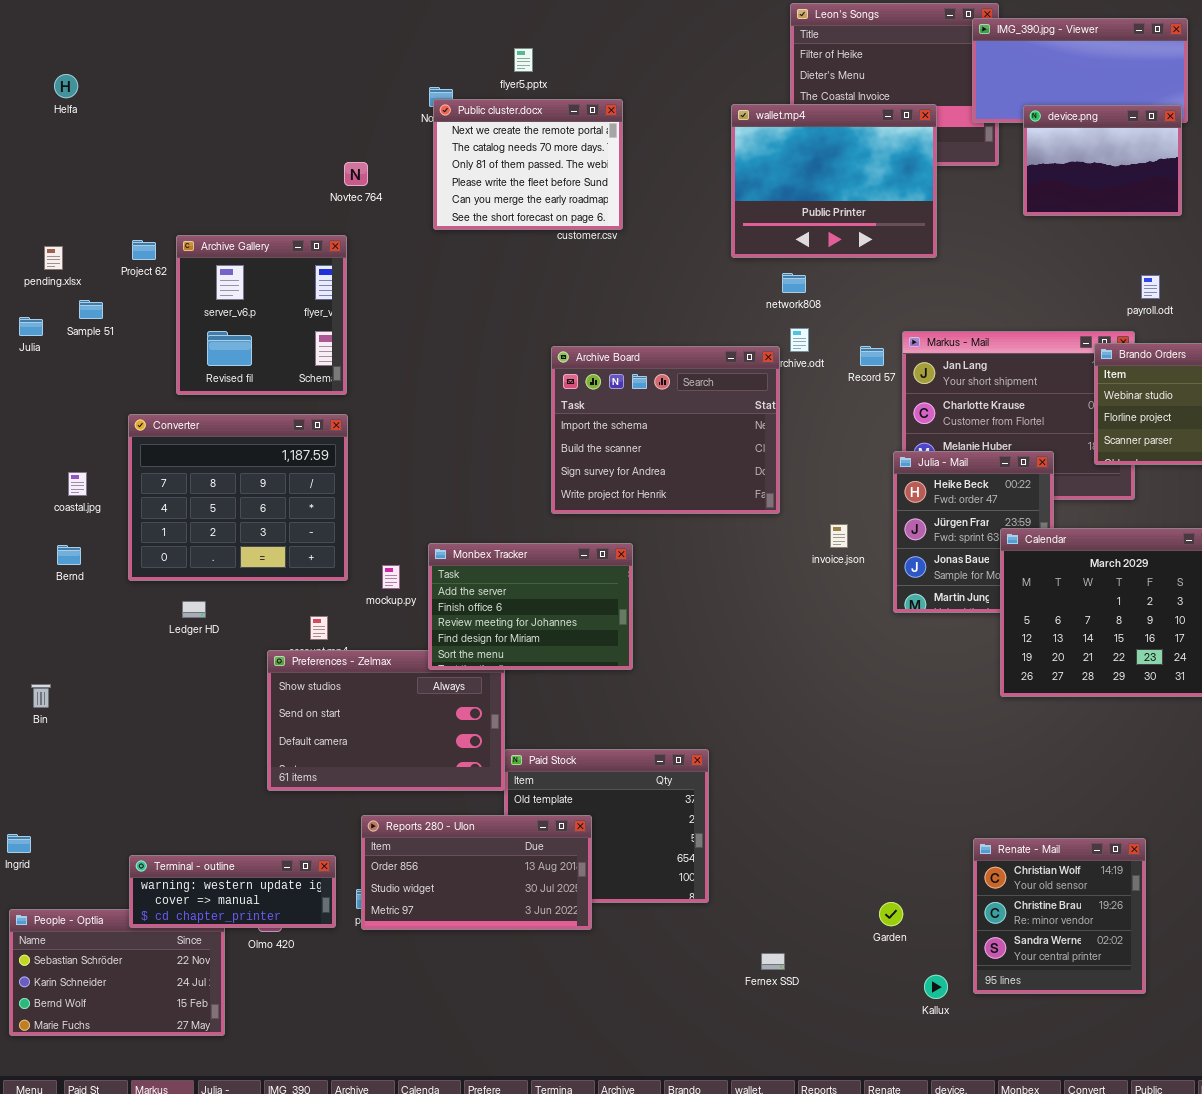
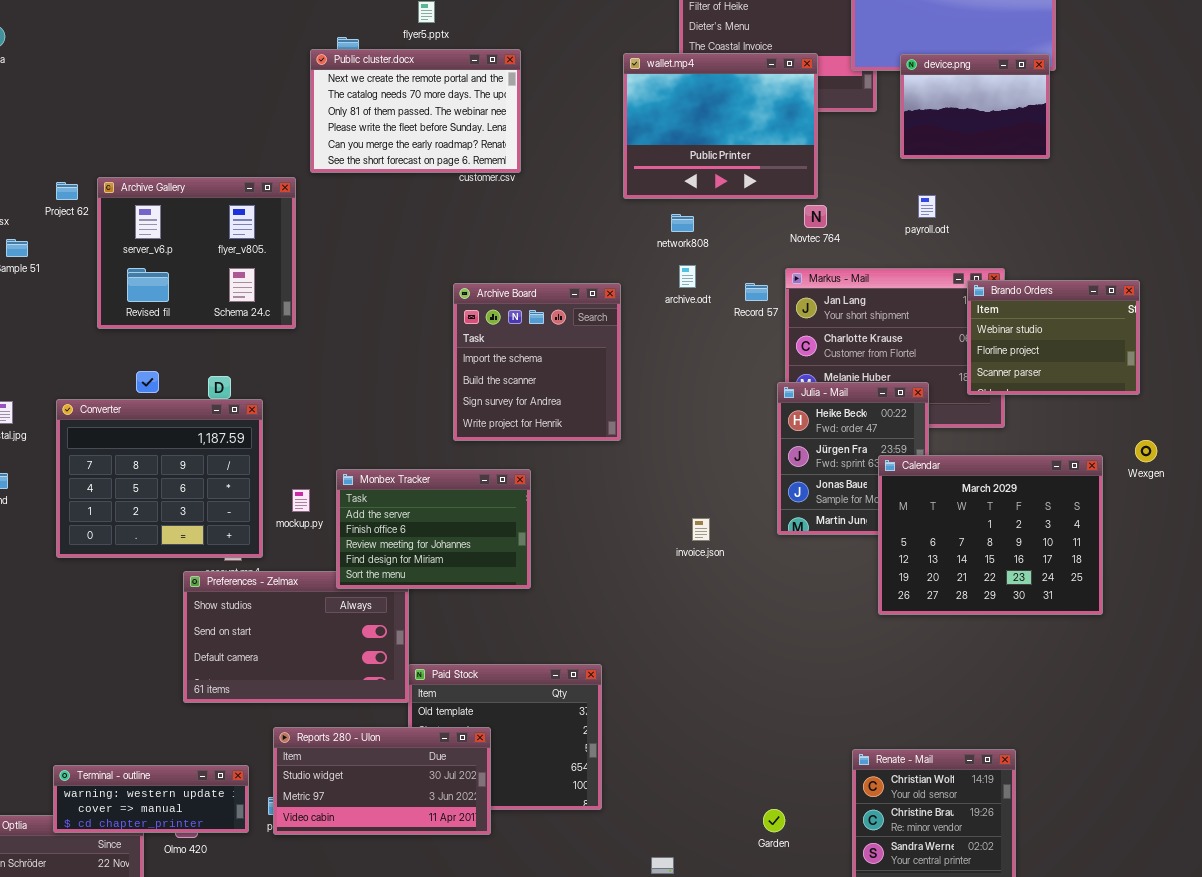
Public cluster.docx: [433,99,623,230] -> [310,49,521,173], resized
Novtec 764: [344,162,368,186] -> [804,205,827,228], moved
Archive Gallery: [176,235,347,395] -> [97,177,296,329], resized
payroll.odt: [1141,275,1160,299] -> [918,195,936,218], moved
Archive Board: [551,346,780,514] -> [453,283,621,441], resized
Converter: [128,414,348,581] -> [56,399,263,558], moved
invoice.json: [830,524,848,548] -> [692,518,710,541], moved
Reports 280 - Ulon: [361,815,592,930] -> [273,727,491,835], scrolled down 1 row

